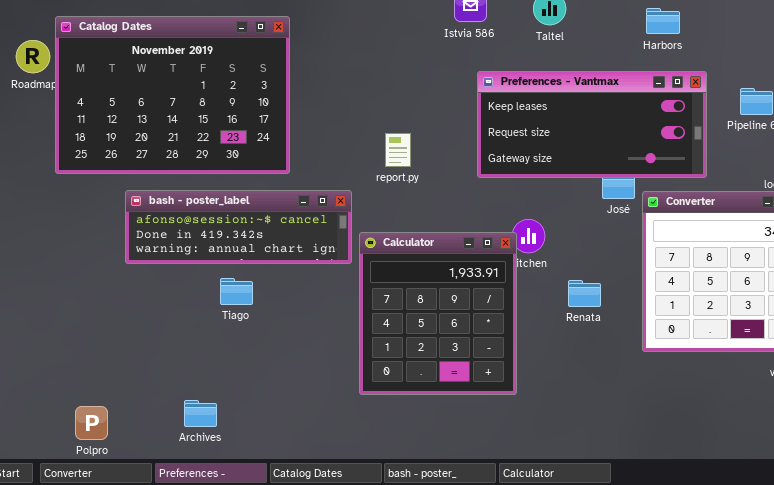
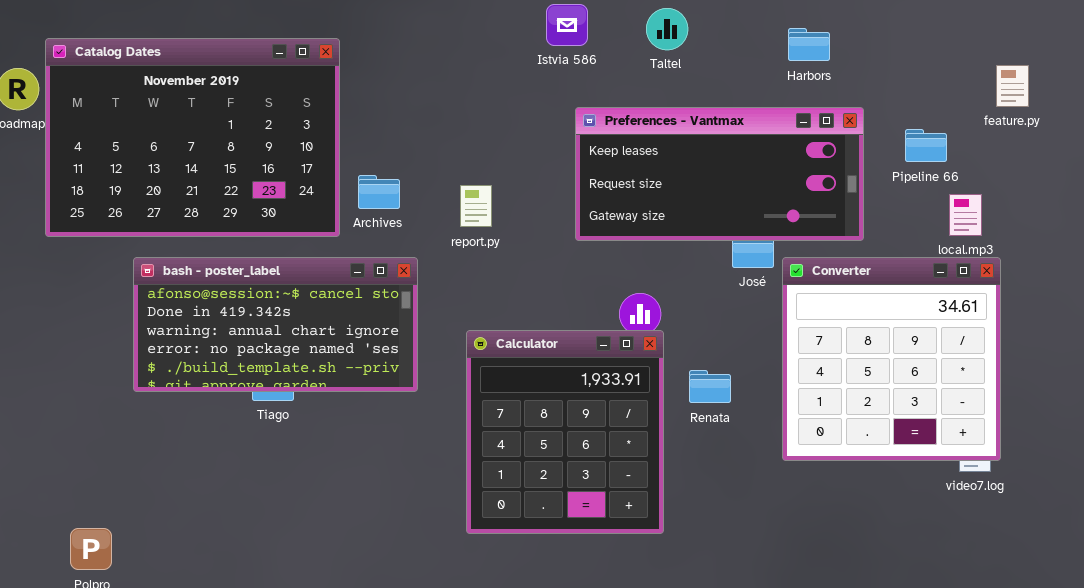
bash - poster_label: [125,190,352,264] -> [133,257,418,392], resized
Calculator: [359,232,517,395] -> [466,330,664,534], moved
Archives: [184,400,217,427] -> [358,175,400,209], moved

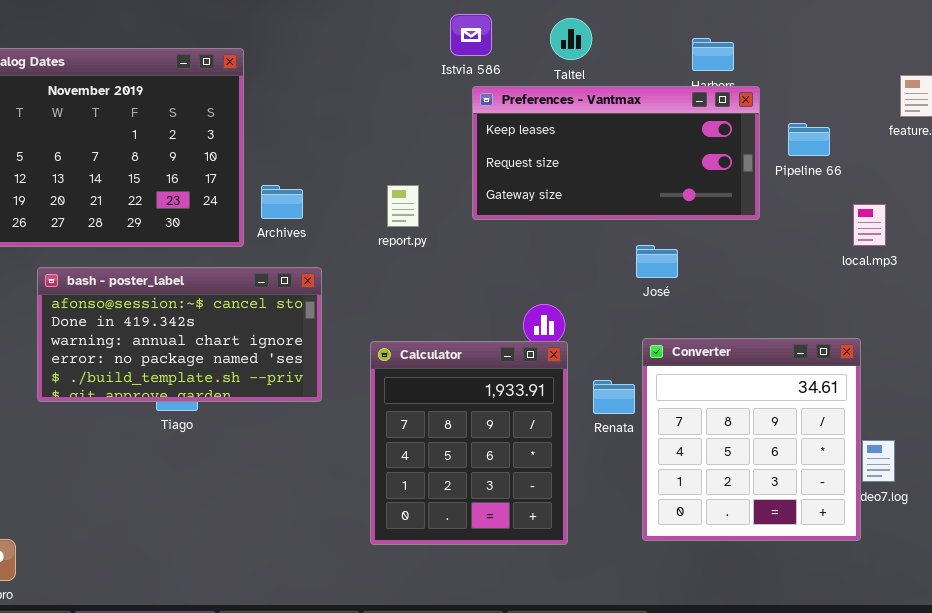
Preferences - Vantmax: [575,107,864,241] -> [472,86,760,220], moved
Pipeline 66: [905,129,947,162] -> [788,123,830,156], moved
report.py: [460,185,492,227] -> [387,185,419,227], moved
Converter: [782,257,1001,461] -> [642,338,861,541], moved

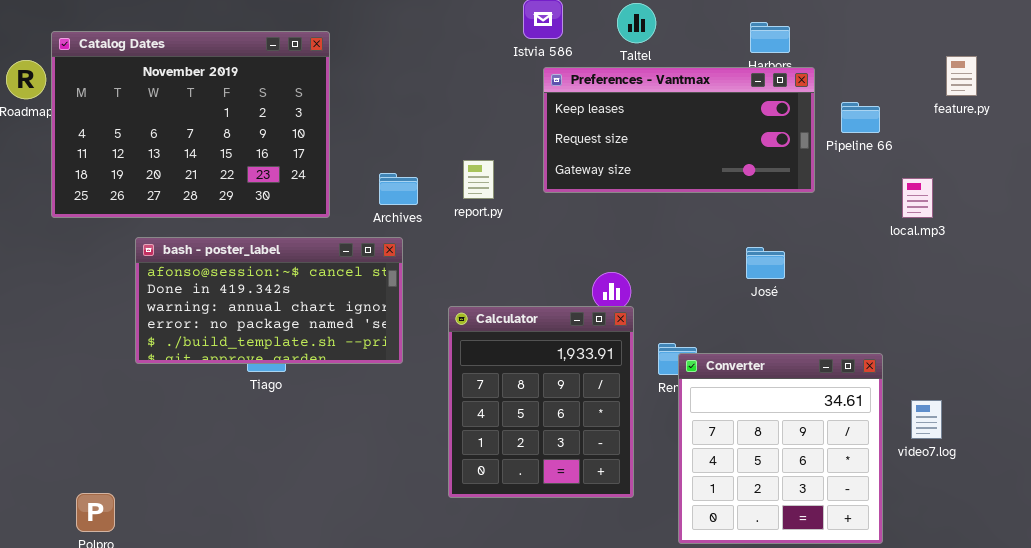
Archives: [261,185,303,219] -> [379,173,418,205], moved
José: [636,245,678,278] -> [746,247,785,279], moved
Converter: [642,338,861,541] -> [678,353,883,544], moved

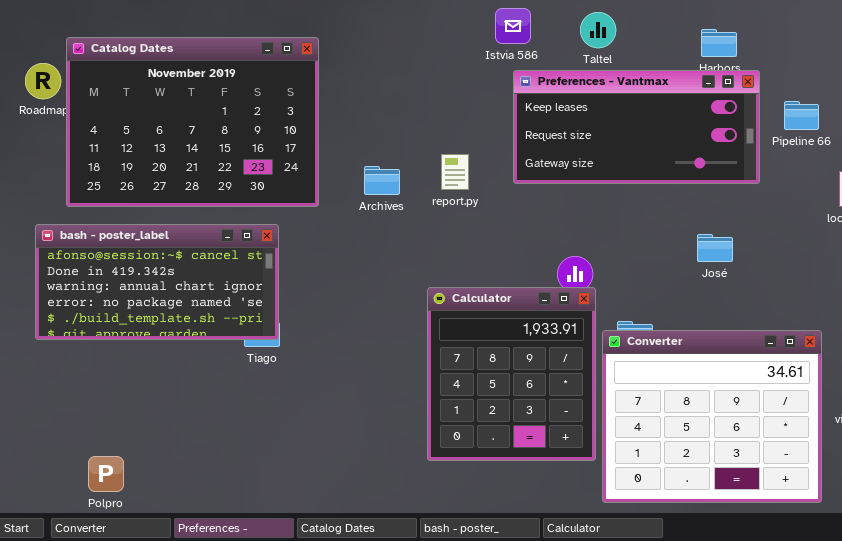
bash - poster_label: [135,237,403,364] -> [35,224,279,340], moved
Converter: [678,353,883,544] -> [602,330,822,503], resized

